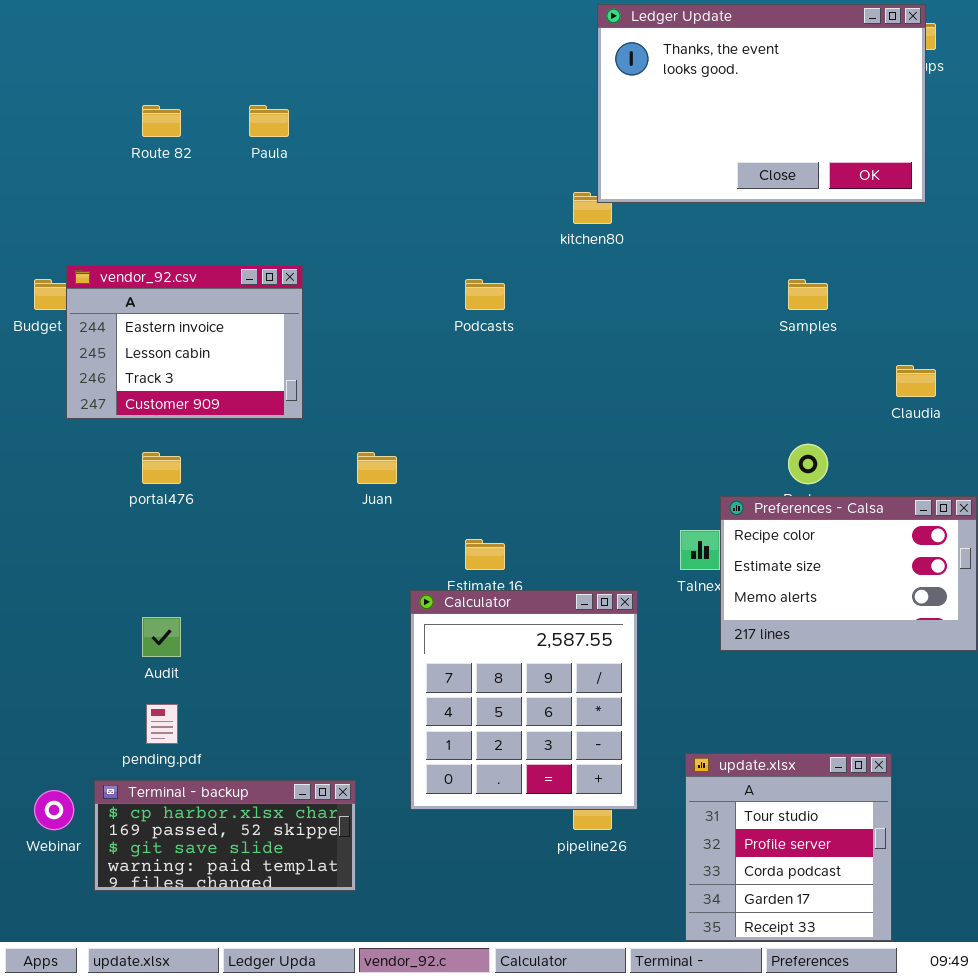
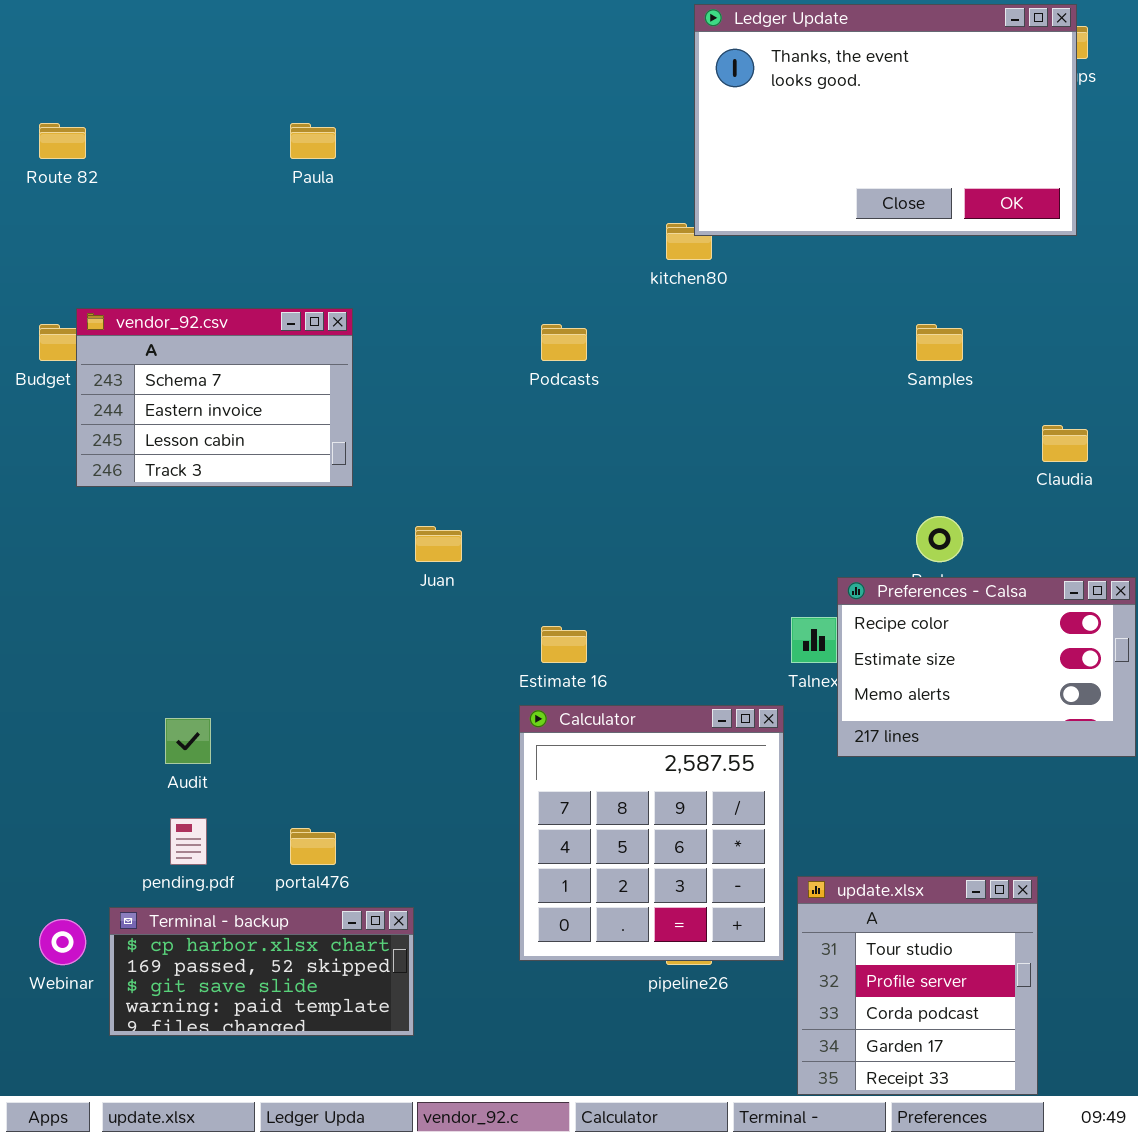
Route 82: [142,105,181,137] -> [39,123,86,159], moved
vendor_92.csv: [66,265,303,419] -> [76,308,353,487], scrolled up 1 row
portal476: [142,452,181,484] -> [290,828,336,865], moved
Calculator: [410,590,638,810] -> [519,705,784,961], moved

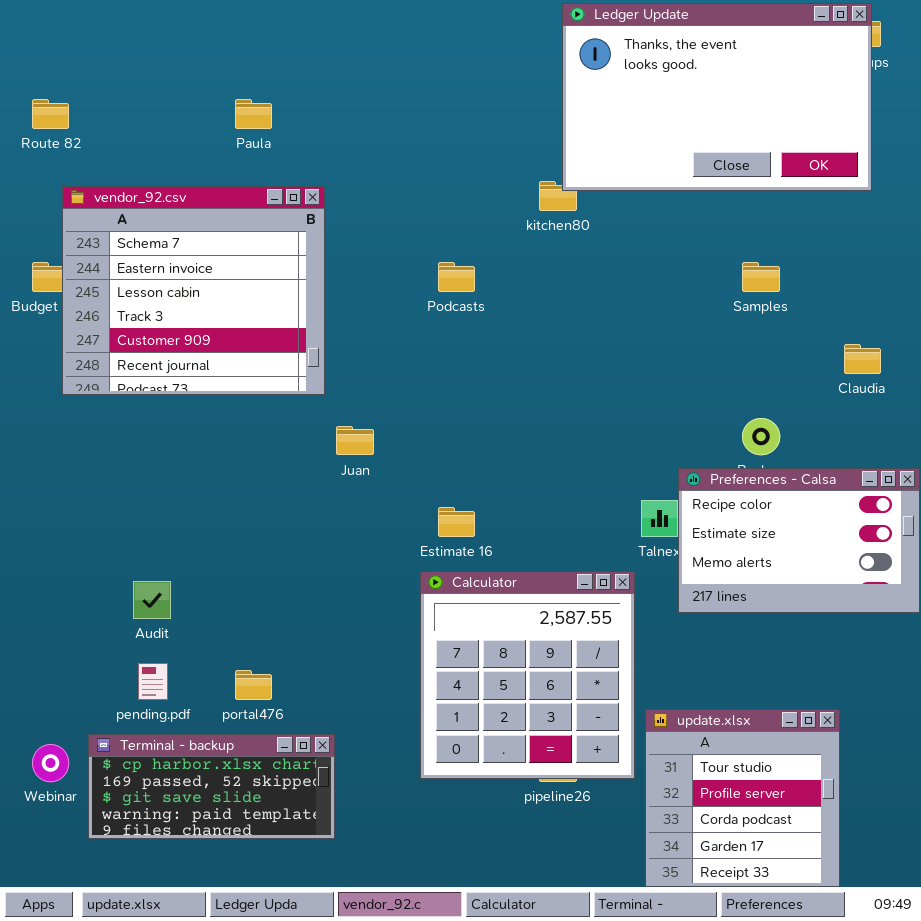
vendor_92.csv: [76,308,353,487] -> [62,186,325,395], resized

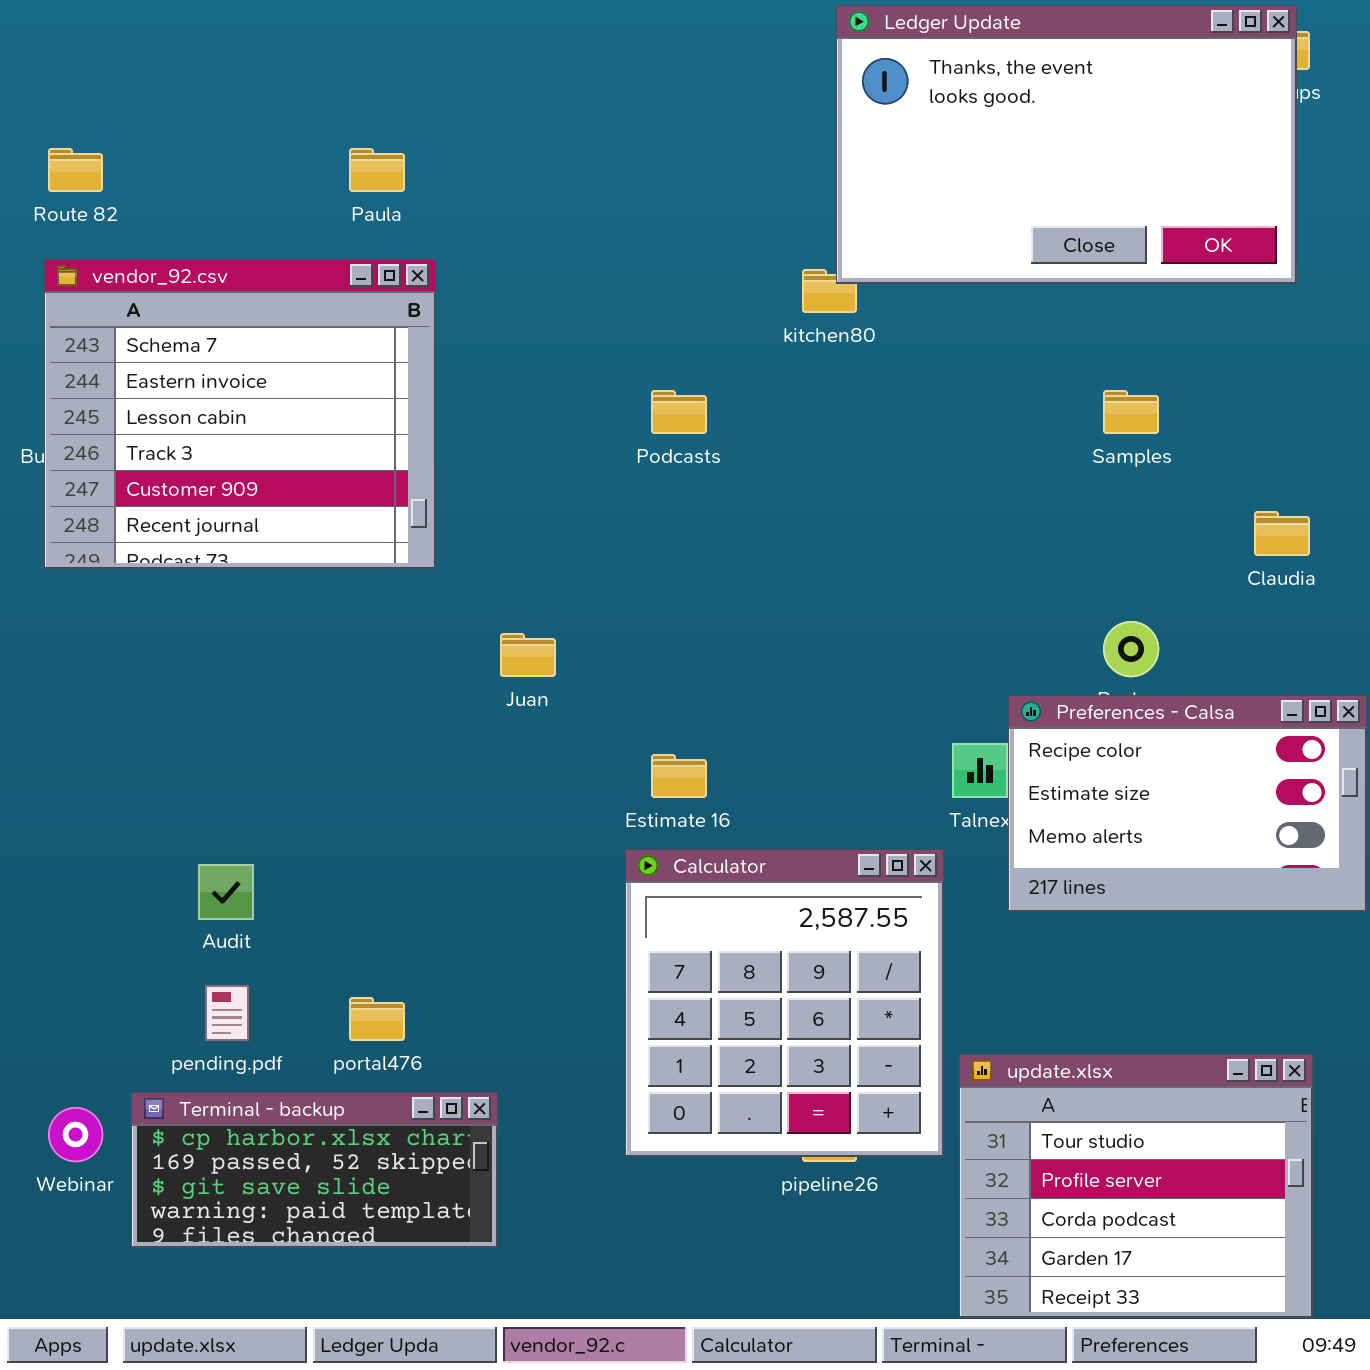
vendor_92.csv: [62,186,325,395] -> [44,259,436,569], moved
update.xlsx: [645,709,840,887] -> [959,1054,1313,1318], resized

